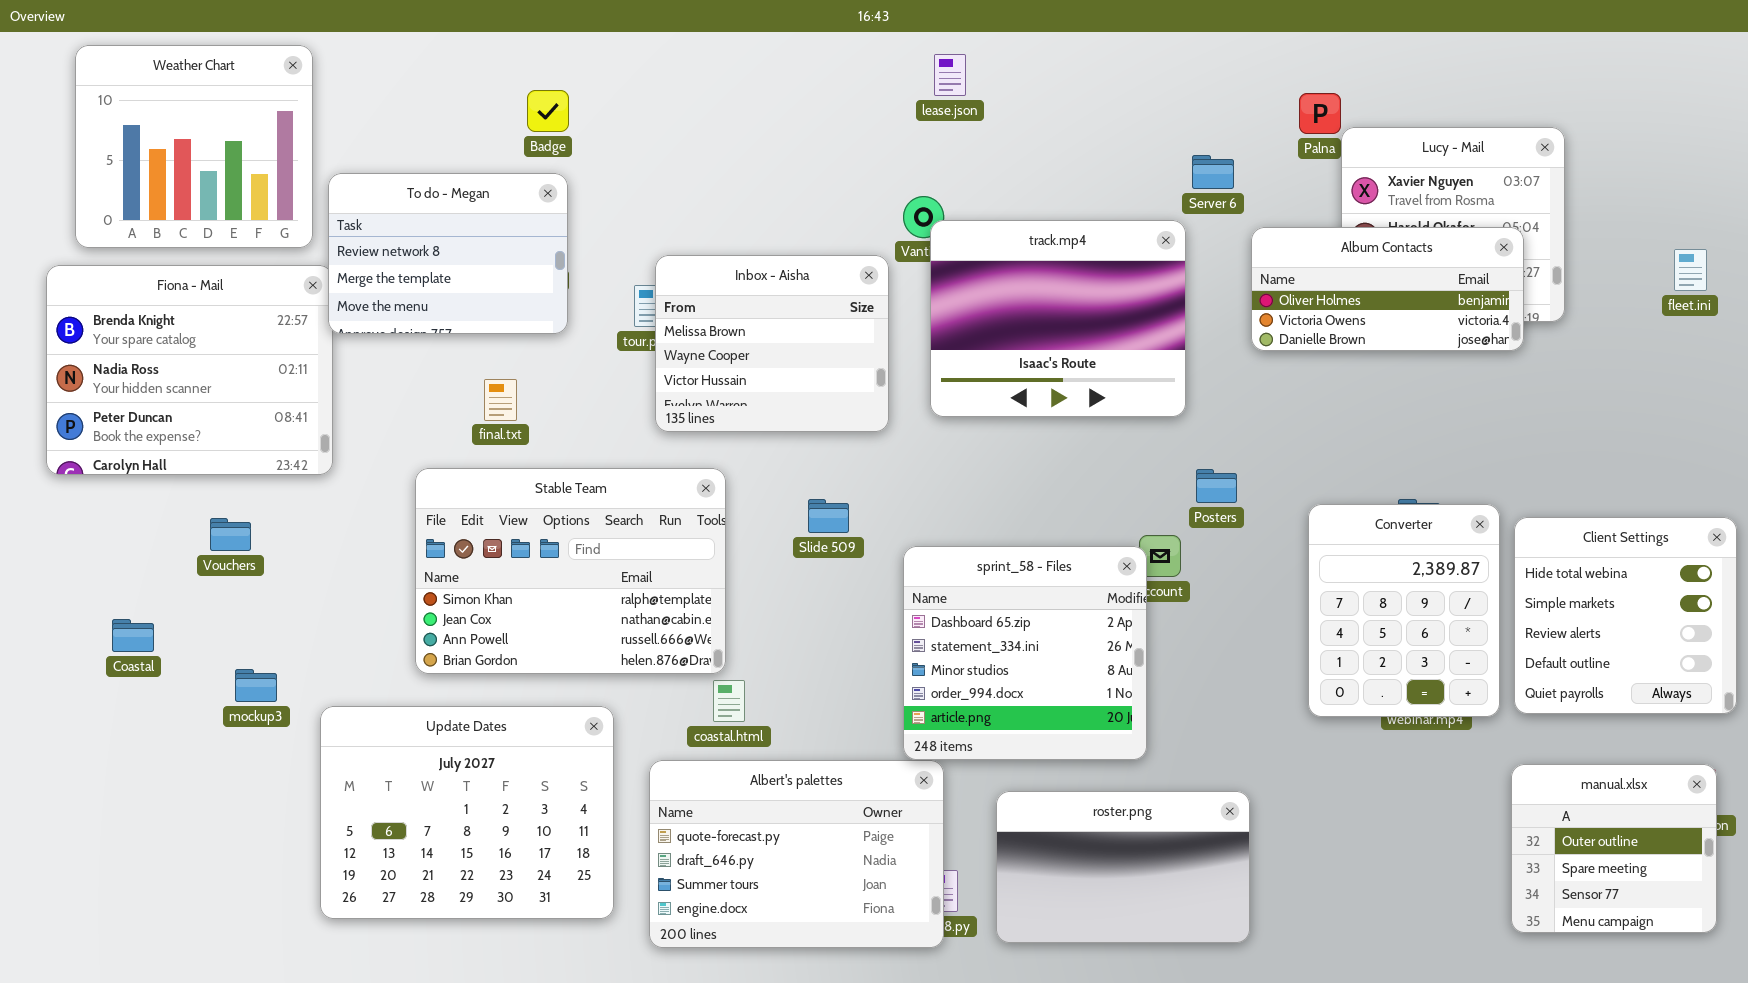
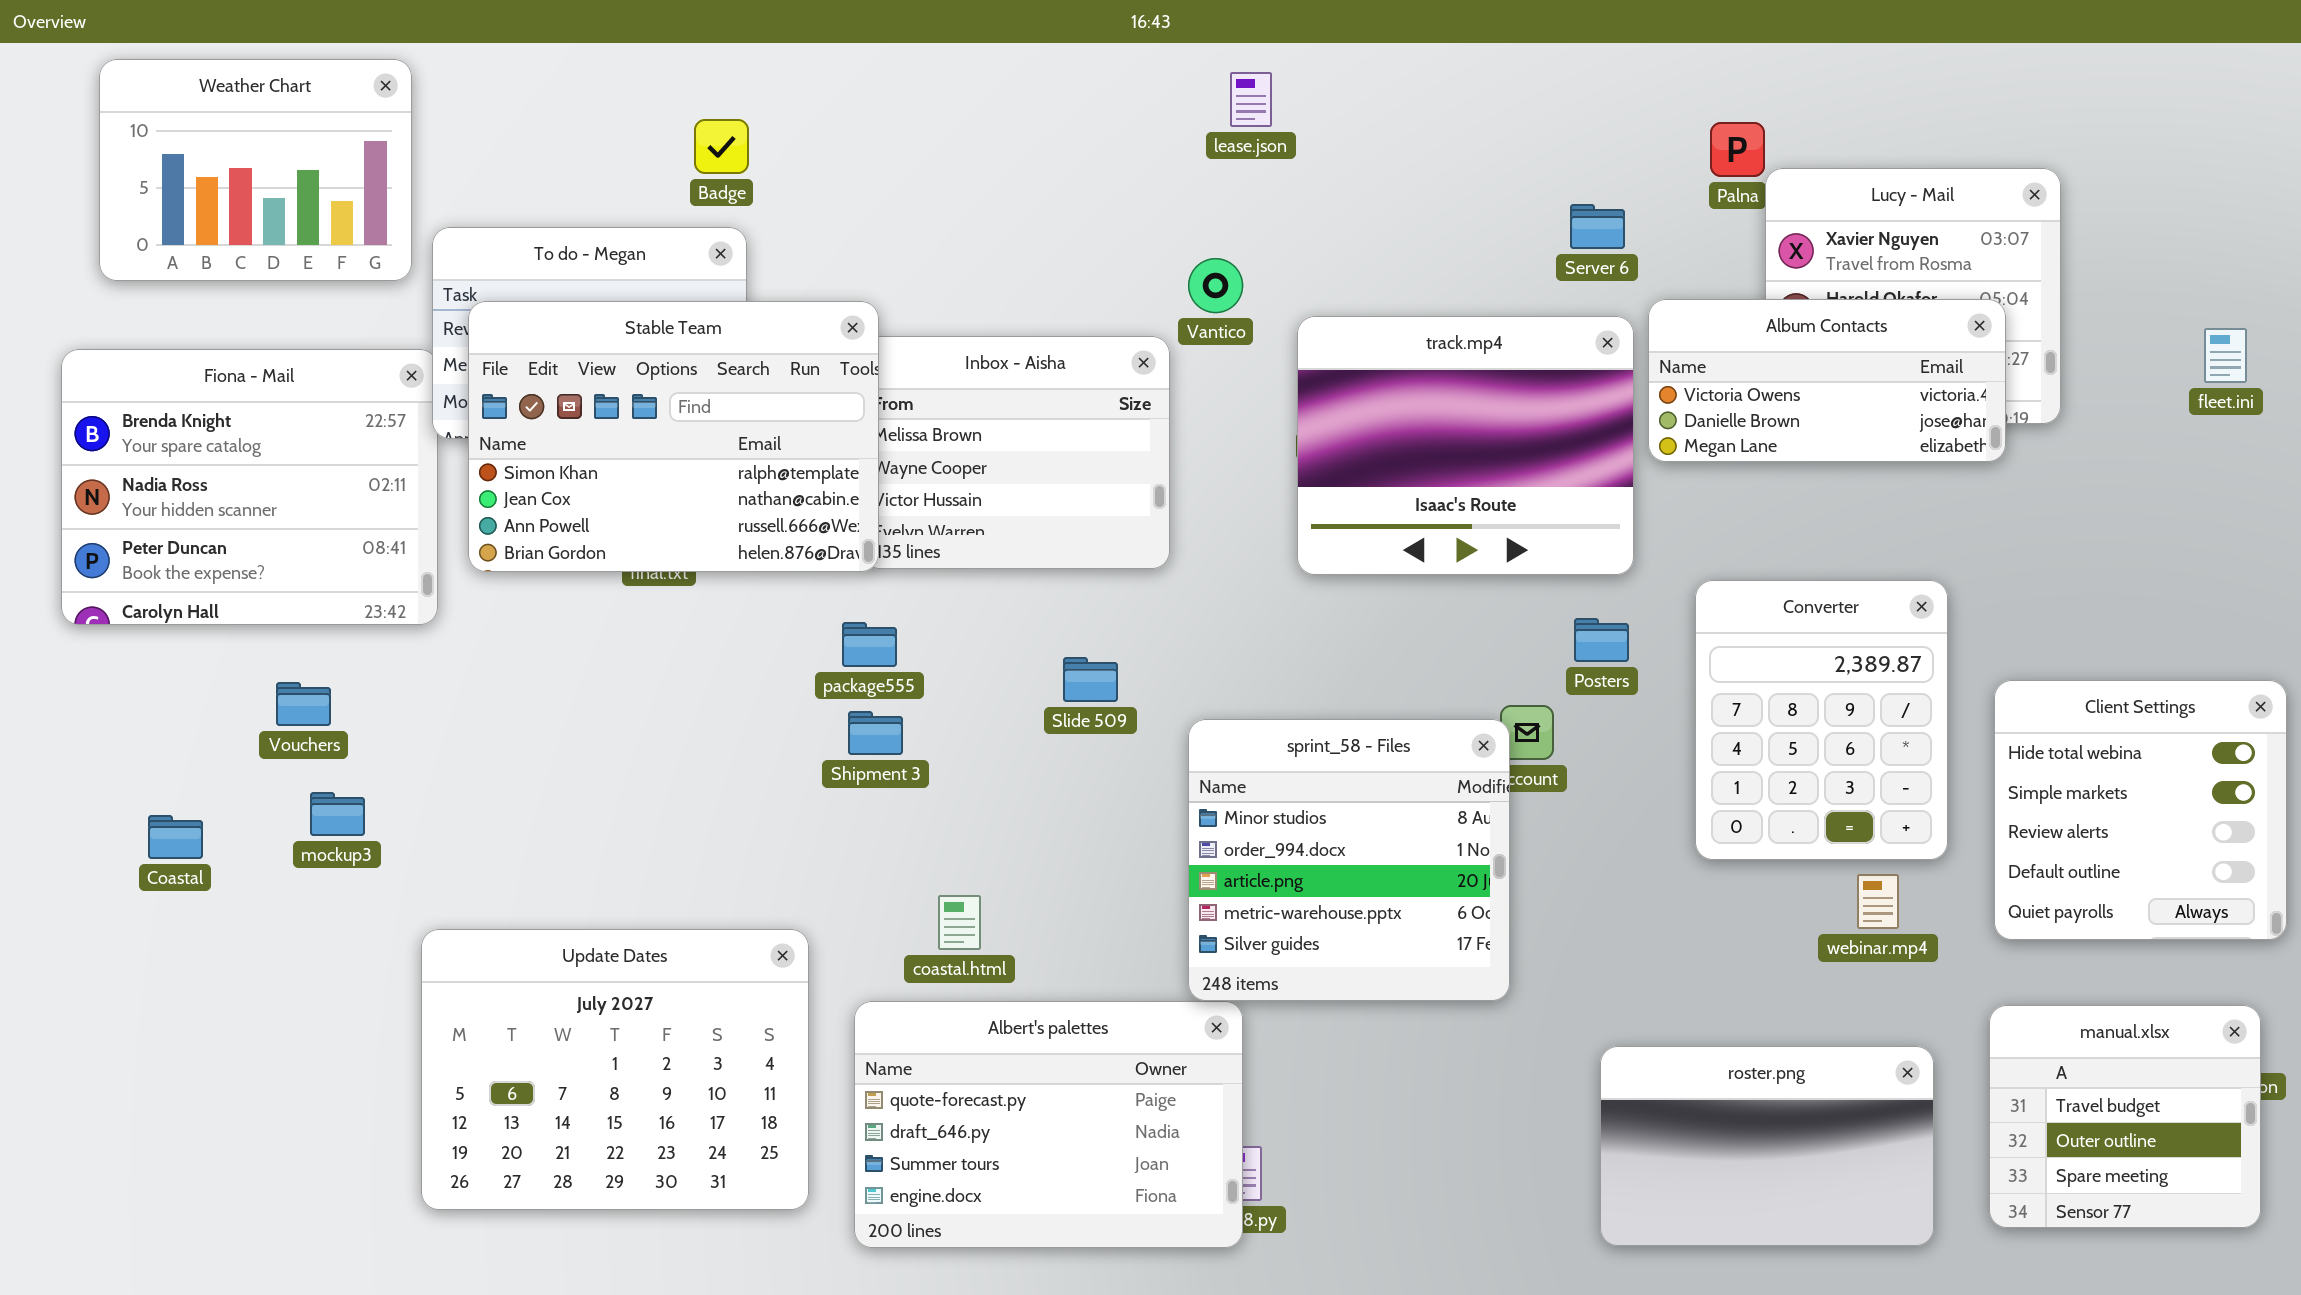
Weather Chart: [75,45,313,248] -> [99,59,412,281], resized
track.mp4: [930,220,1186,417] -> [1297,316,1634,575], moved
Album Contacts: [1251,227,1524,351] -> [1648,299,2006,462], scrolled down 1 row
Stable Team: [415,468,726,674] -> [468,301,879,572], moved
Converter: [1308,504,1500,717] -> [1695,580,1948,860], moved
sprint_58 - Files: [903,546,1147,760] -> [1188,719,1510,1001], scrolled down 2 rows
mockup3: [235,669,277,702] -> [310,792,365,836], moved
manual.xlsx: [1511,764,1717,933] -> [1989,1005,2261,1228], scrolled up 1 row
roster.png: [996,791,1250,943] -> [1600,1046,1934,1246], moved

